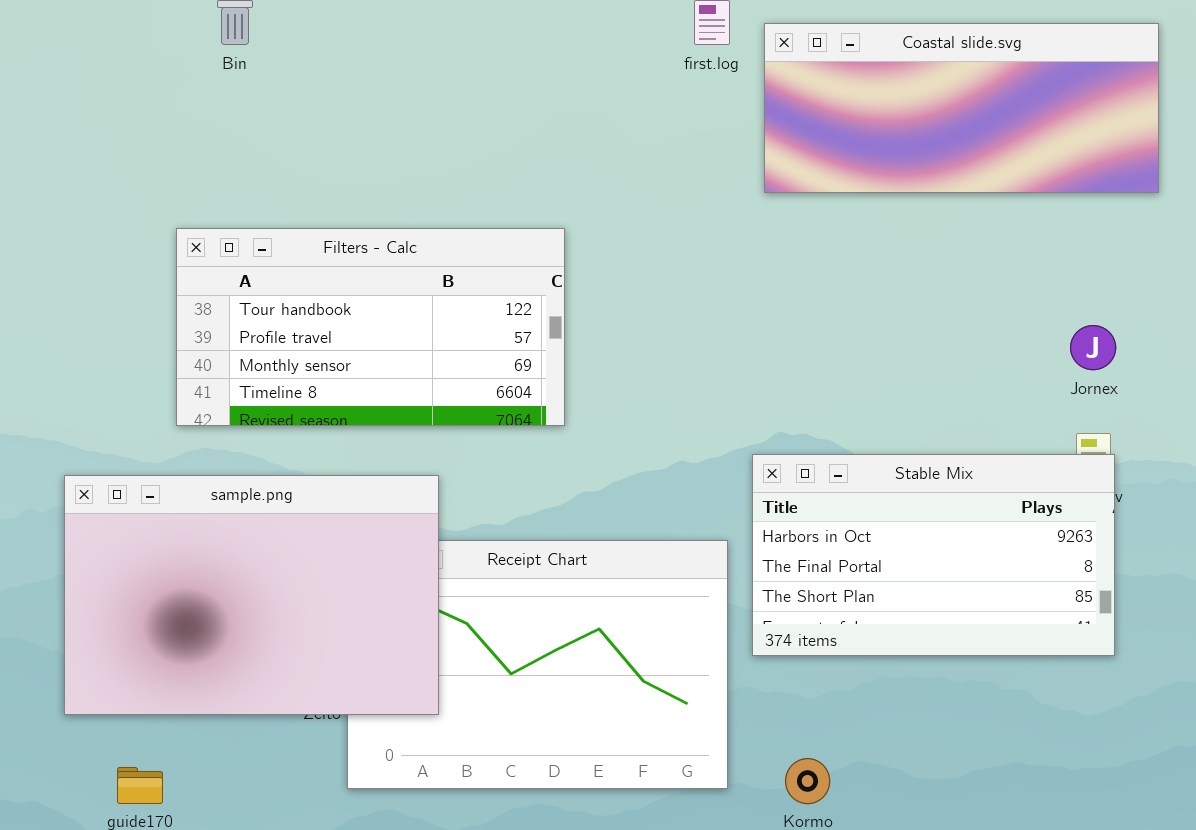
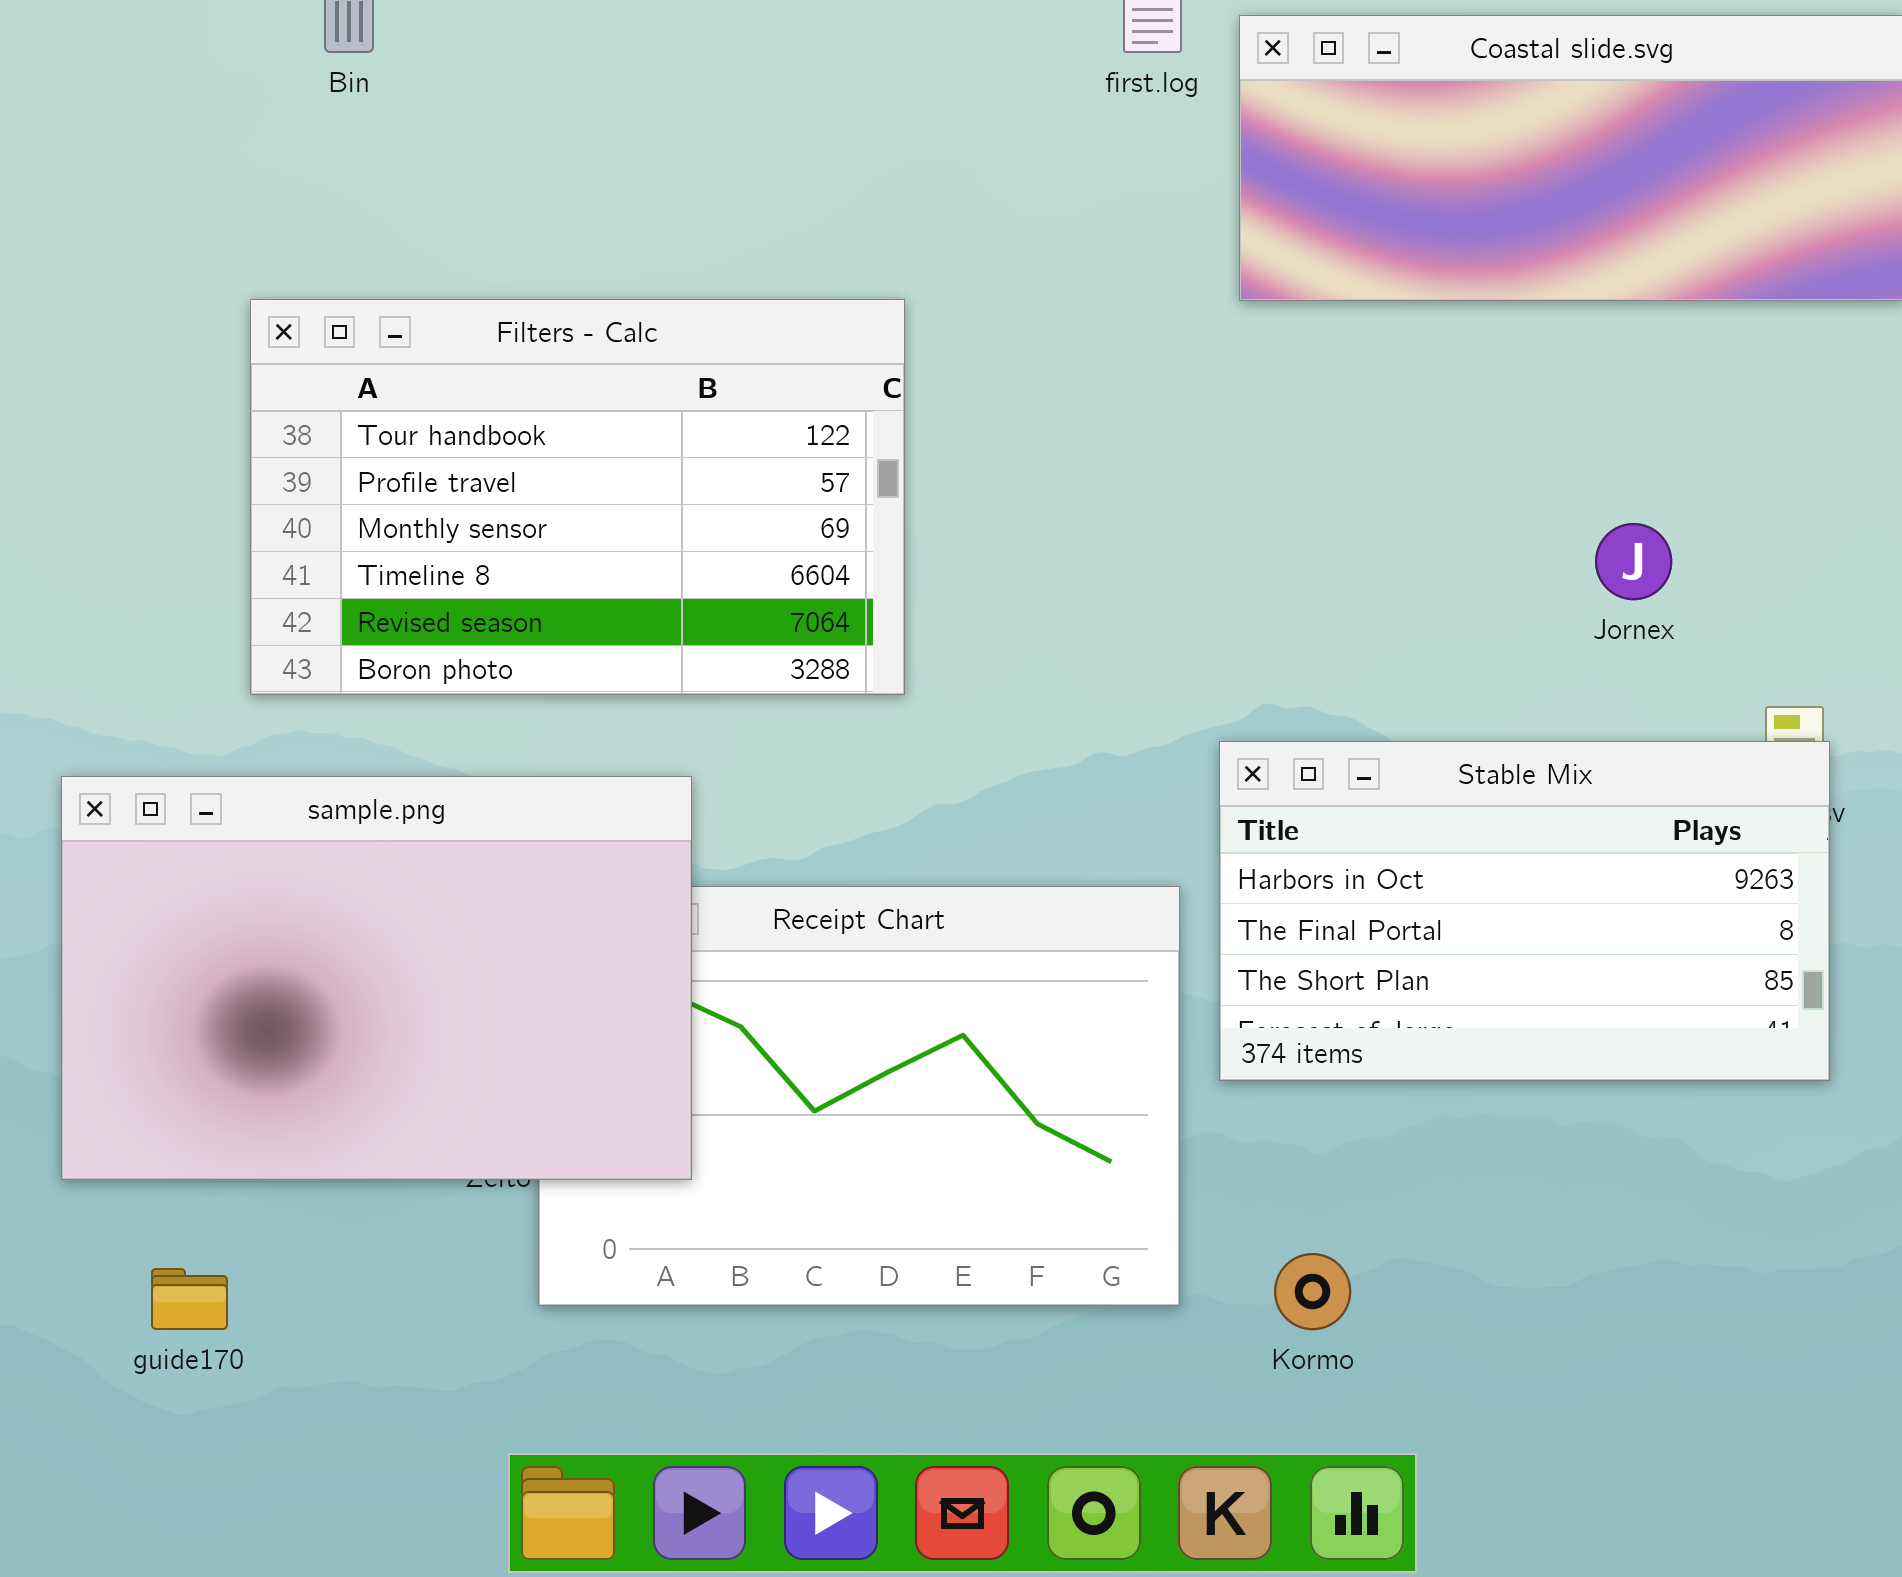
Filters - Calc: [176,228,565,426] -> [250,299,905,695], resized
Jornex: [1070,325,1116,370] -> [1595,523,1672,600], moved

